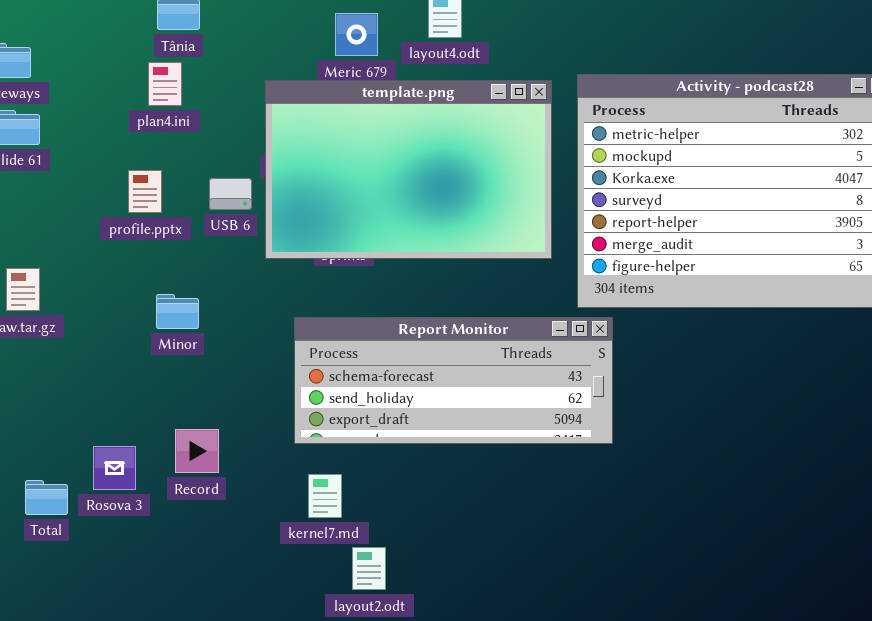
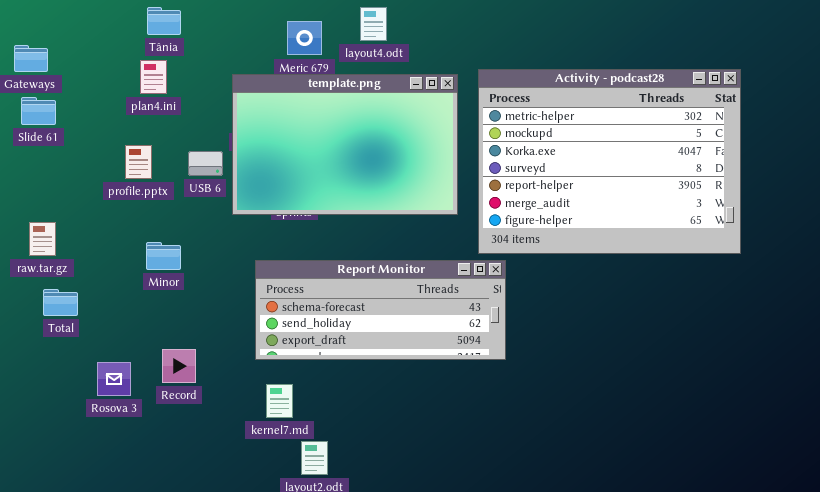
Total: [25,480,68,515] -> [43,289,78,316], moved

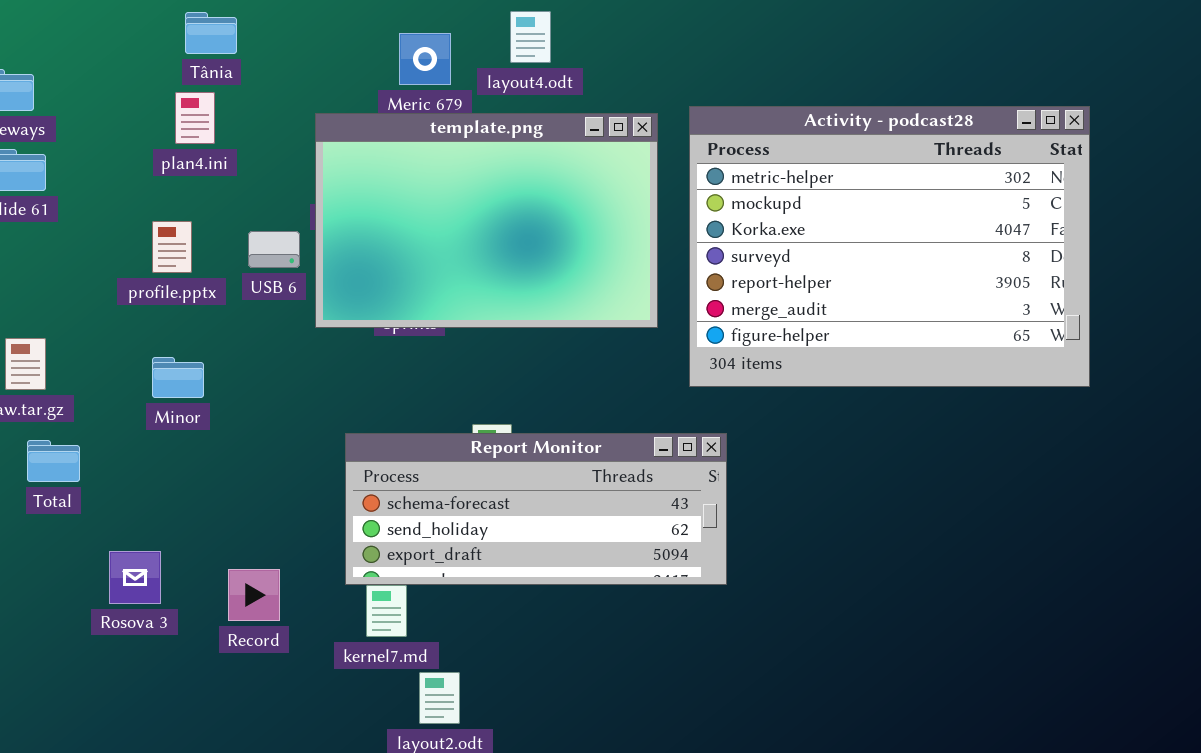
Minor: [146,242,181,270] -> [152,357,204,398], moved
Report Monitor: [255,260,506,360] -> [345,433,727,585], moved
Record: [162,349,196,383] -> [228,569,280,621], moved

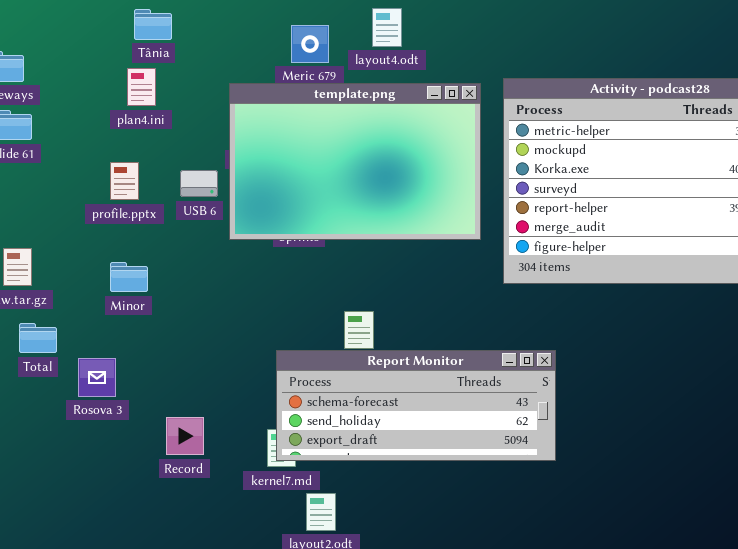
Report Monitor: [345,433,727,585] -> [276,350,556,461], moved
Rosova 3: [109,551,161,604] -> [78,358,116,397], moved

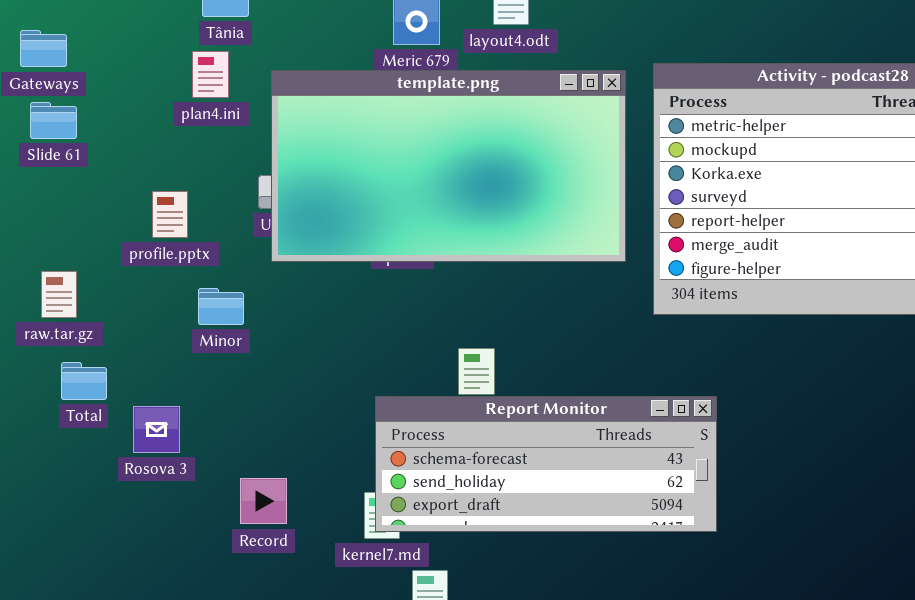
template.png: [229,83,481,240] -> [271,70,626,262], resized
profile.pptx: [110,162,139,200] -> [152,191,188,238], moved
Minor: [110,262,148,292] -> [198,288,244,325], moved

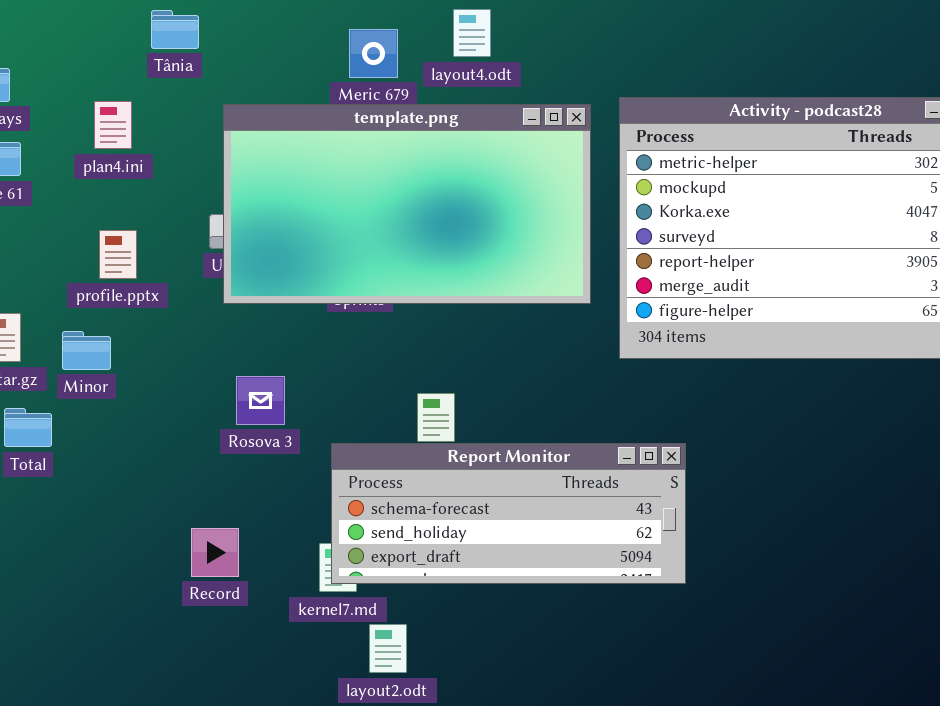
plan4.ini: [192,51,229,98] -> [94,101,132,149], moved
Minor: [198,288,244,325] -> [62,331,111,370], moved
Rosova 3: [133,406,180,453] -> [236,376,285,425], moved

